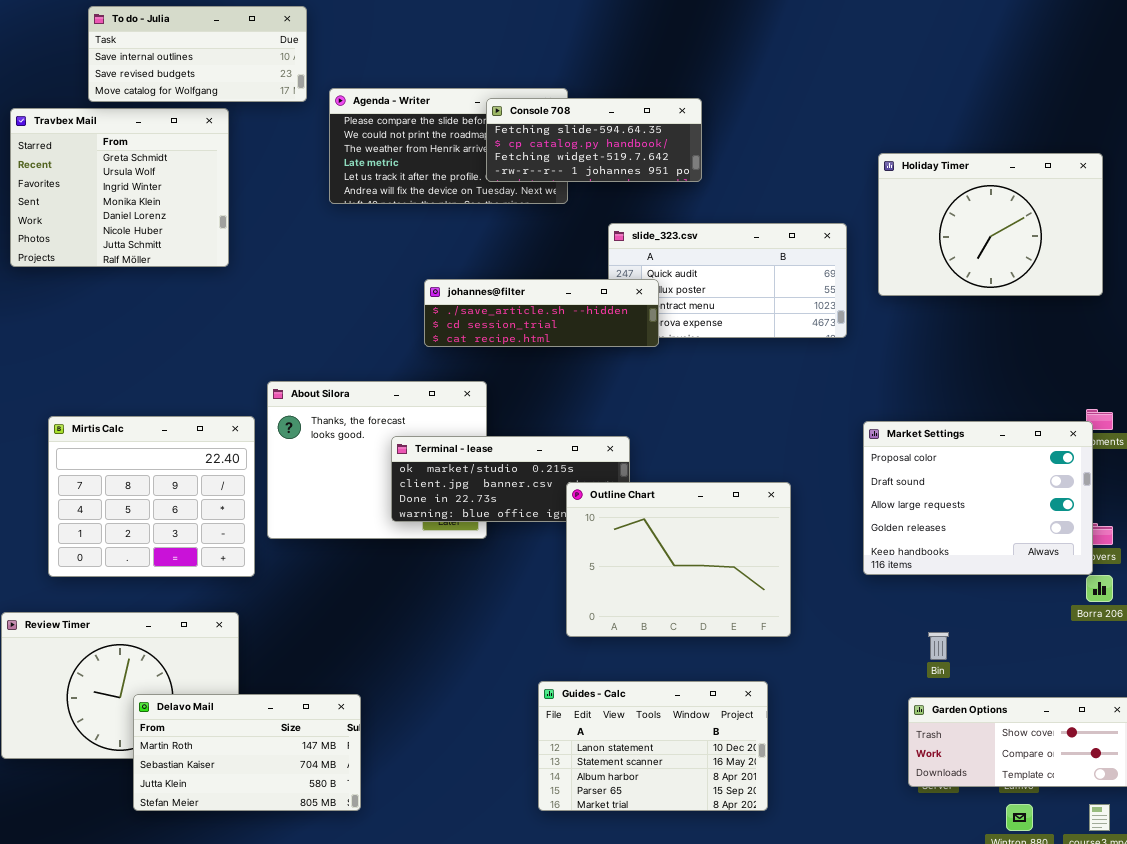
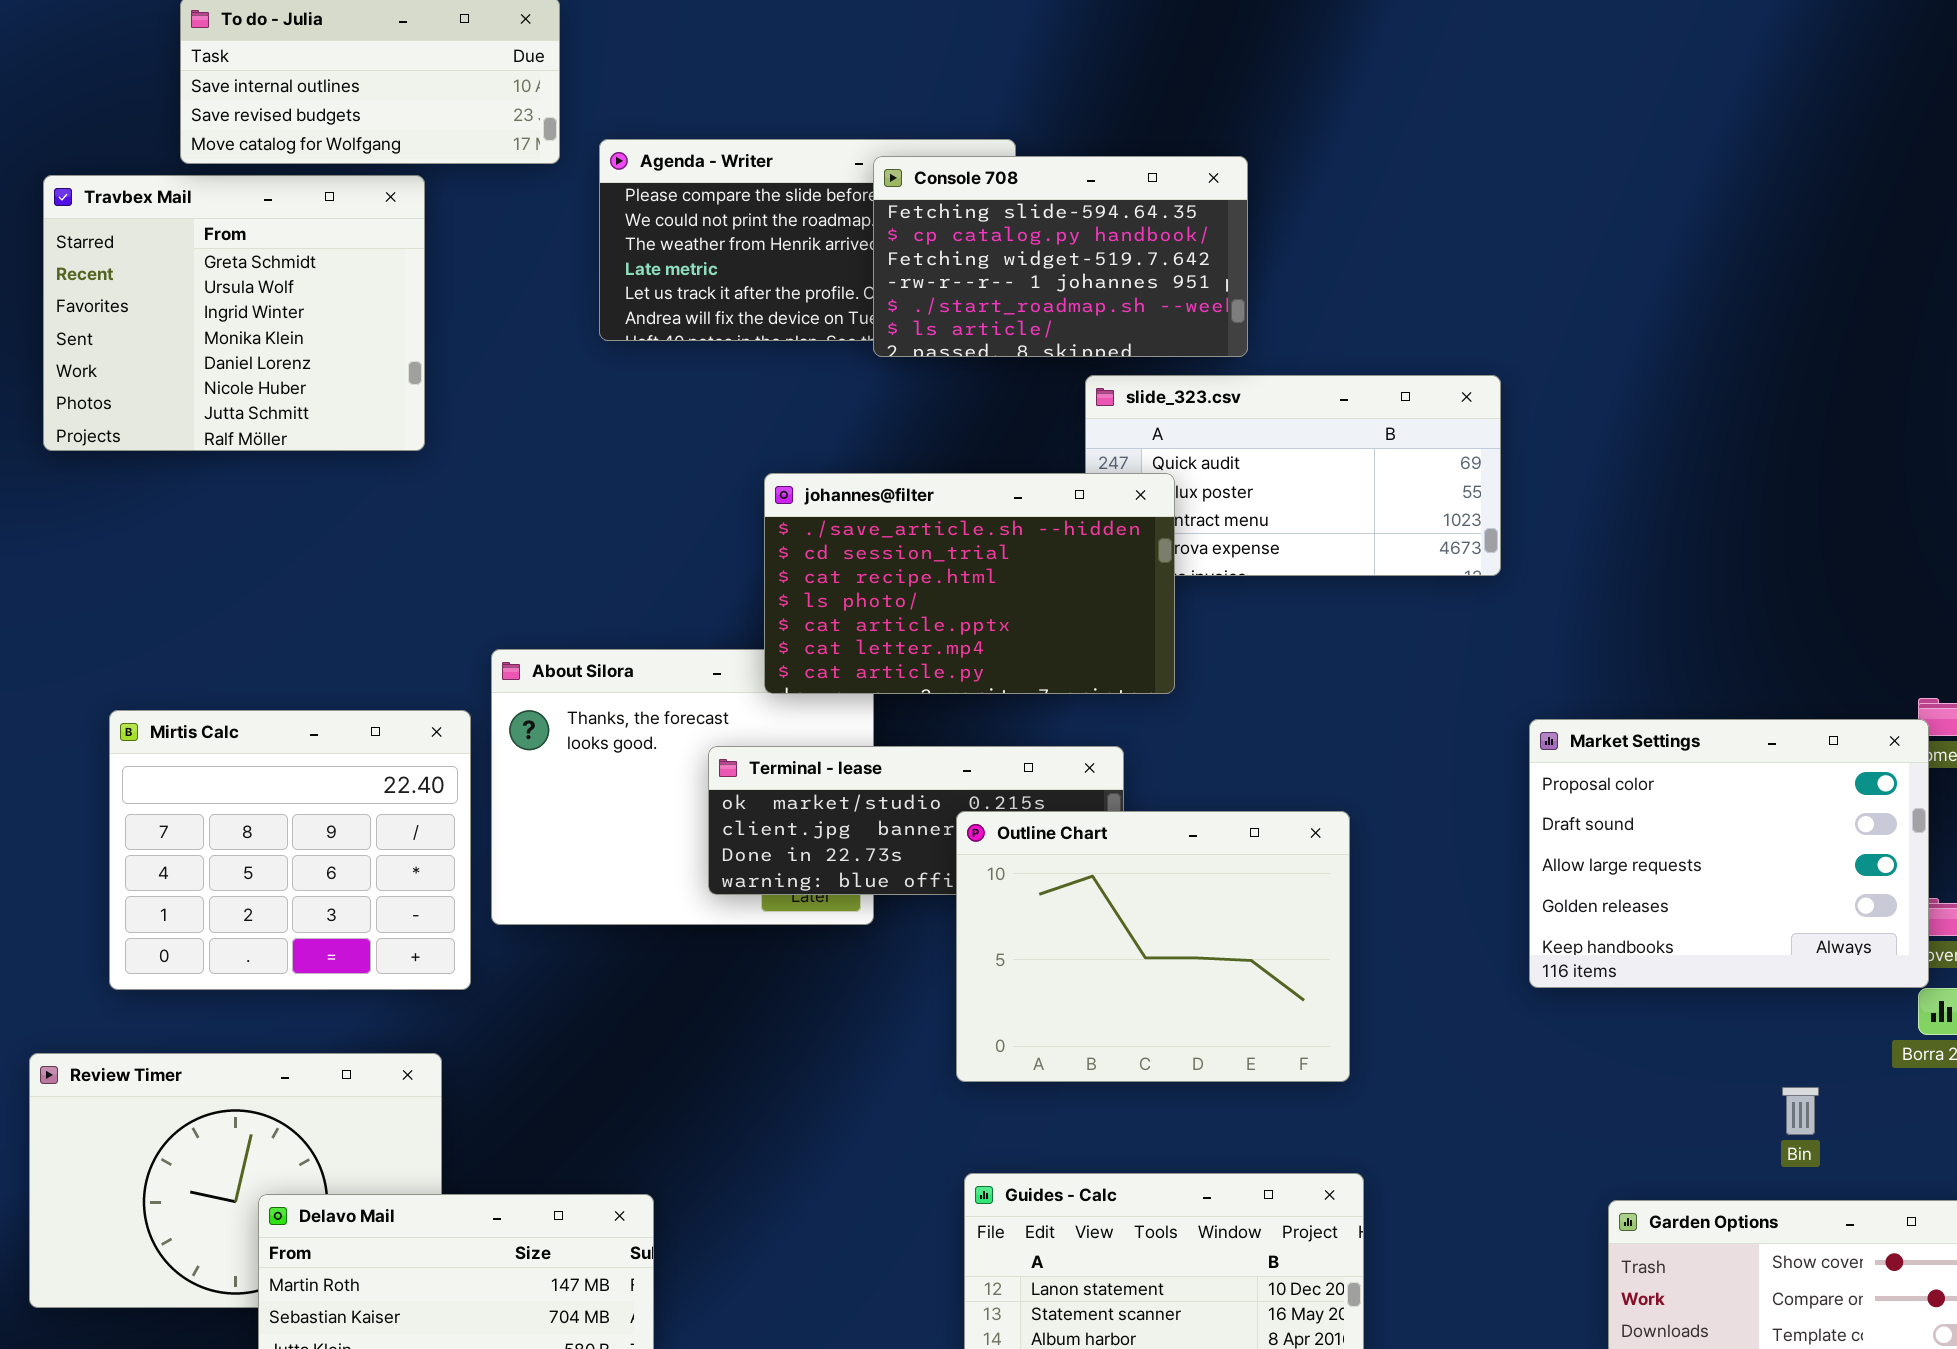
Console 708: [486,98,702,182] -> [873,156,1248,357], resized
Holiday Timer: [878,153,1103,296] -> none, closed
johannes@filter: [424,279,659,347] -> [764,473,1175,694], resized
Outline Chart: [566,482,791,637] -> [956,811,1350,1082], moved
Bin: [928,632,949,660] -> [1782,1087,1819,1135], moved

